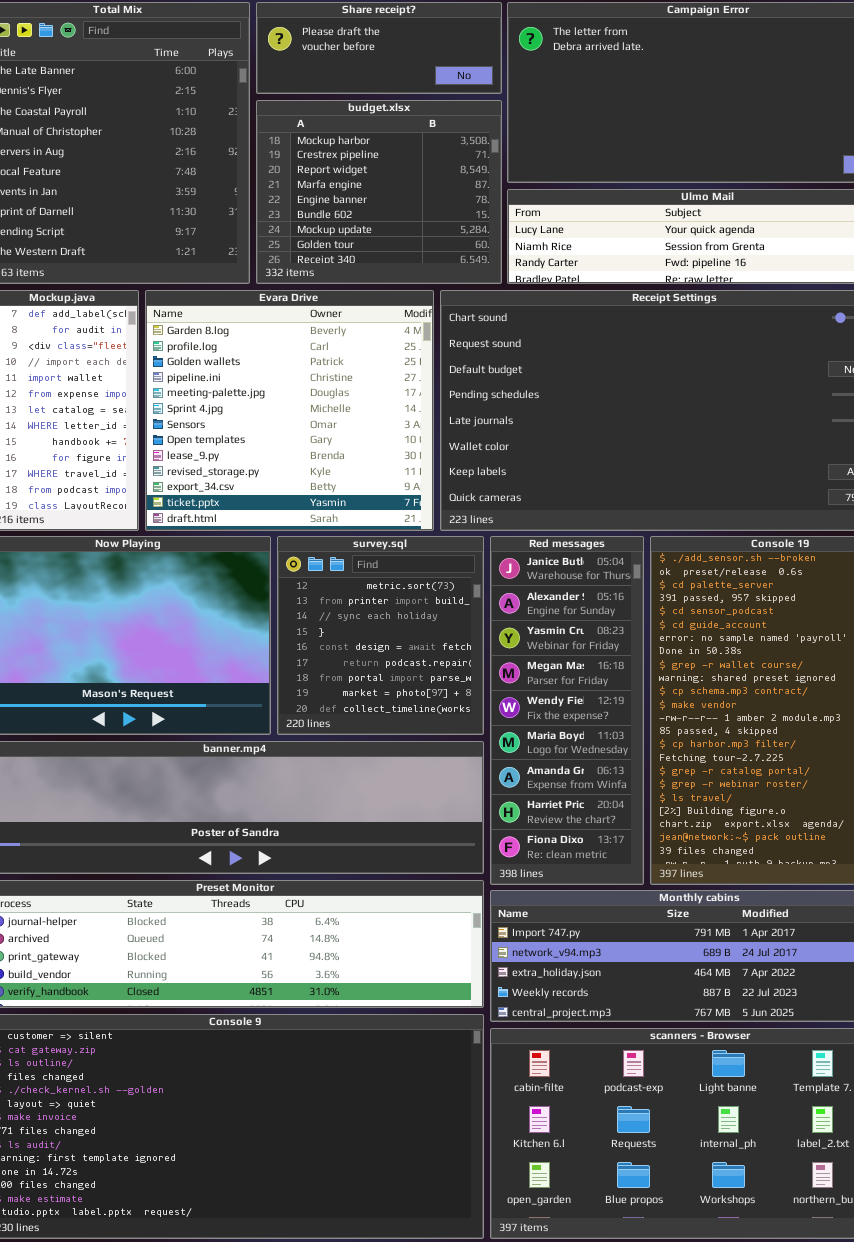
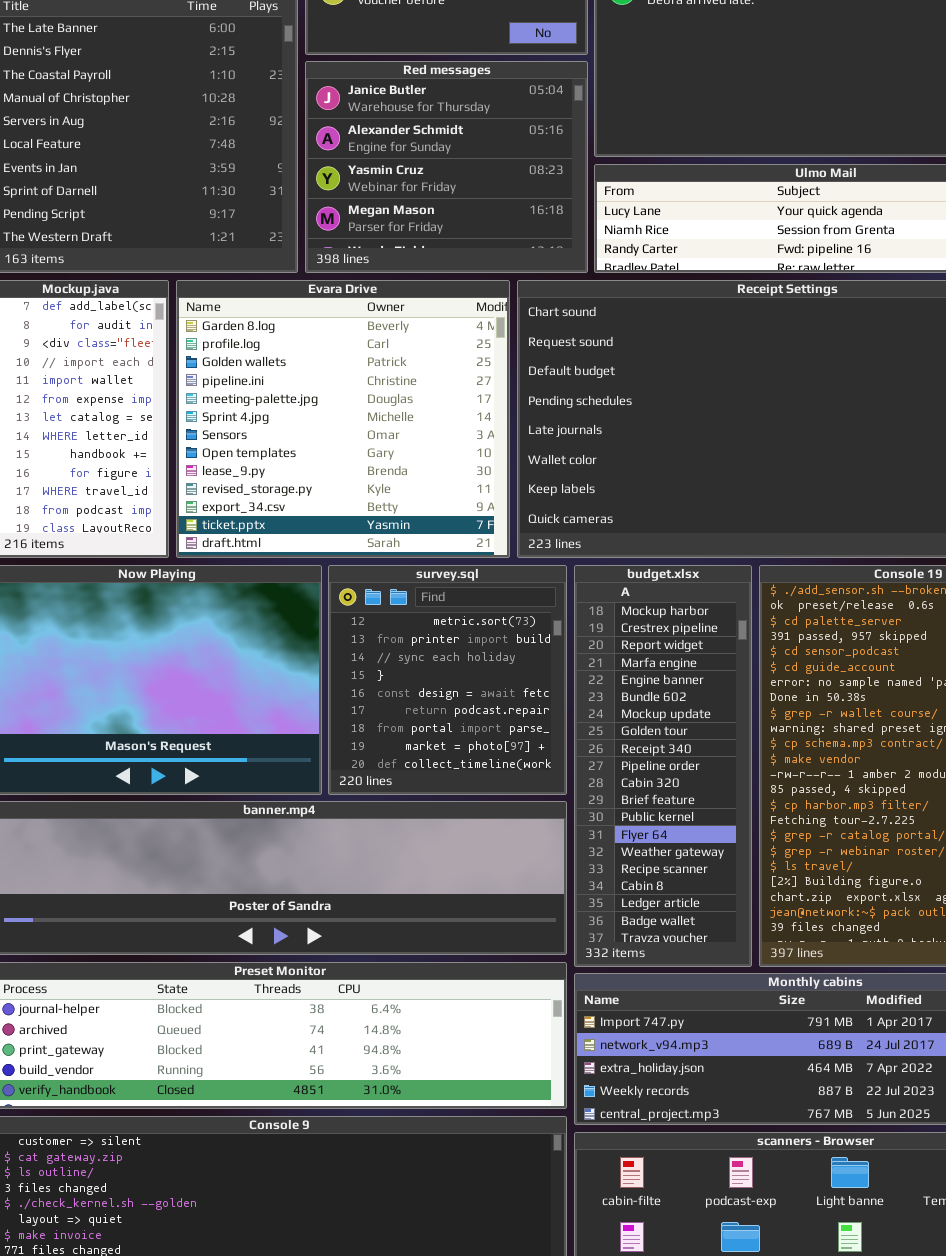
budget.xlsx: [256,100,502,284] -> [574,565,752,967], moved, resized
Red messages: [490,536,644,885] -> [305,61,588,273], moved, resized

